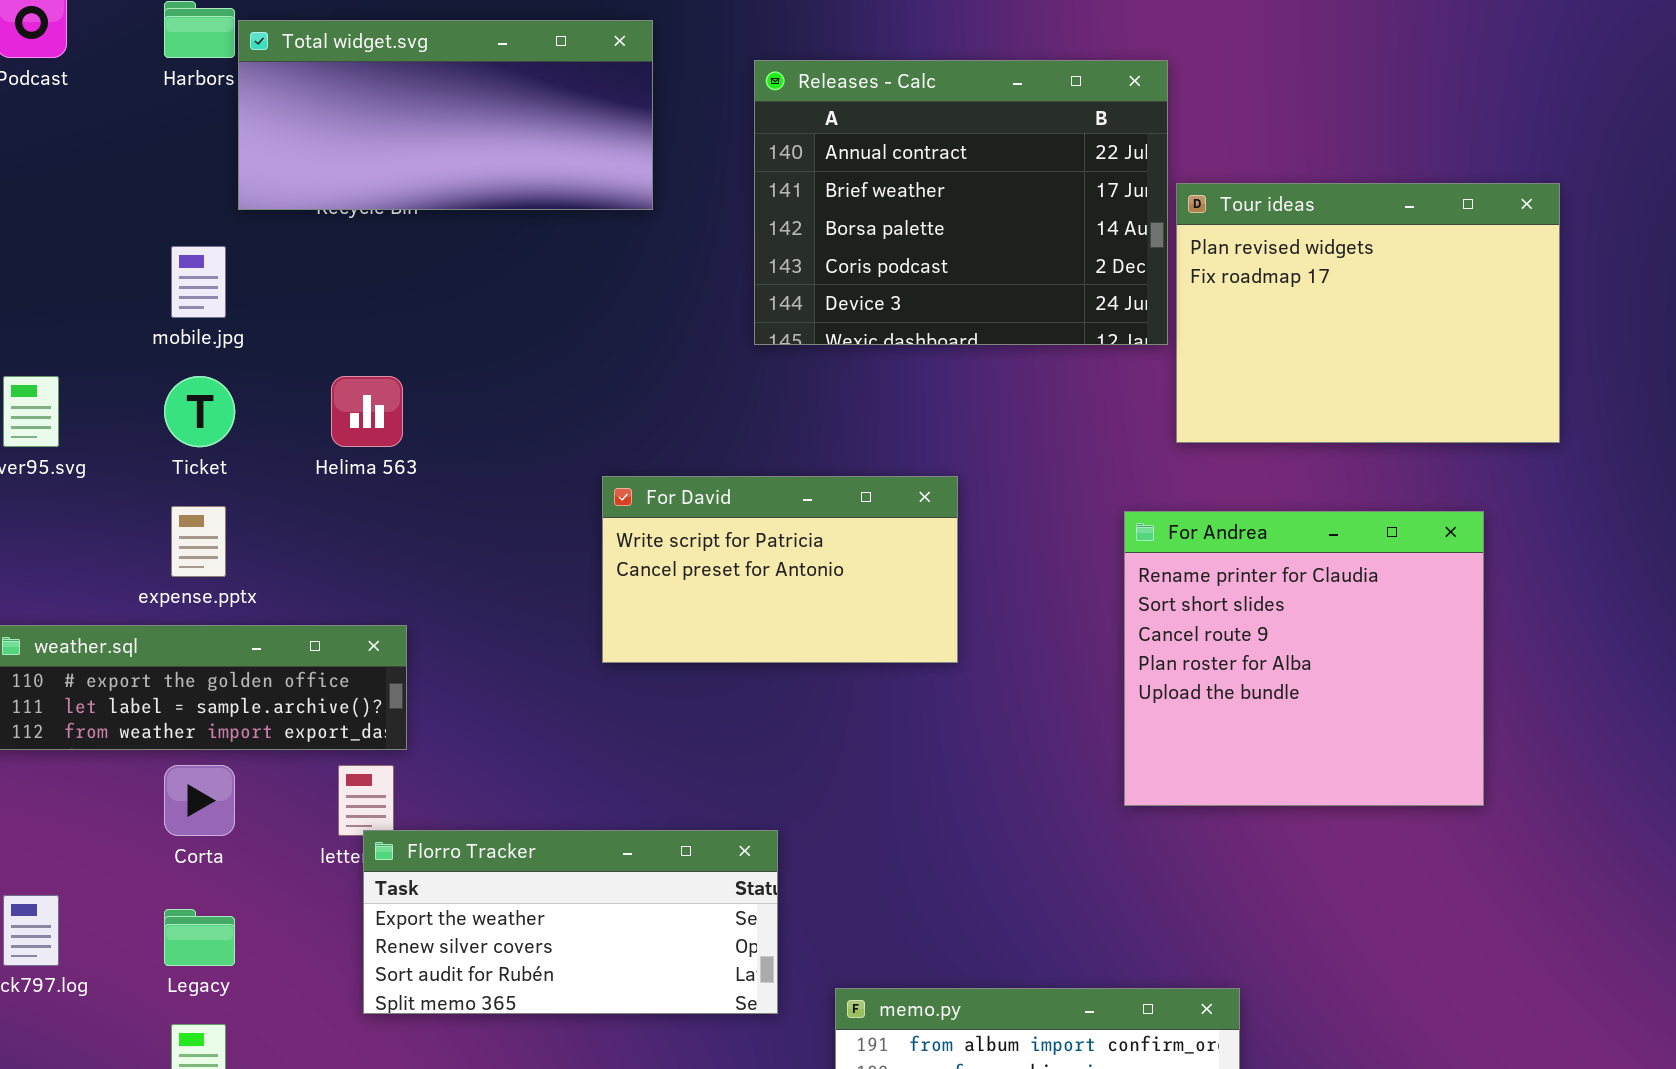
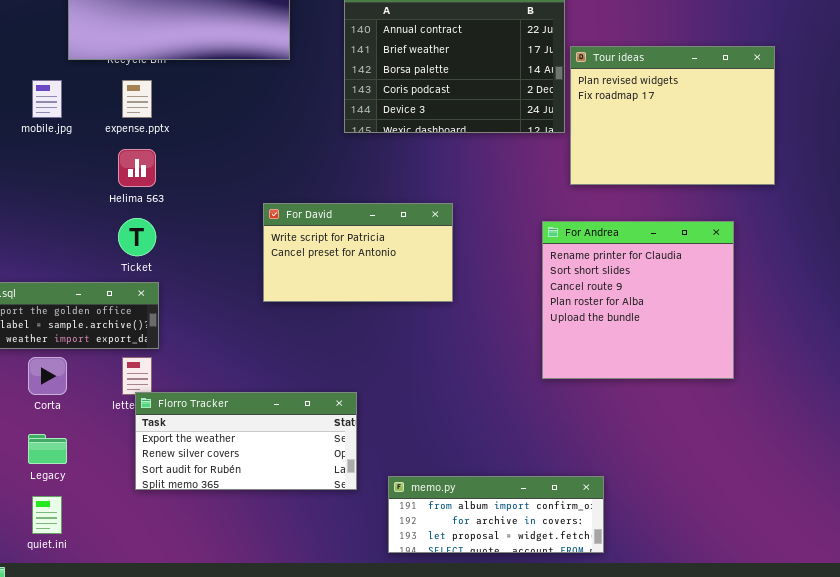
Ticket: [164,376,235,447] -> [118,218,156,256], moved
expense.pptx: [171,506,226,577] -> [122,80,152,118], moved

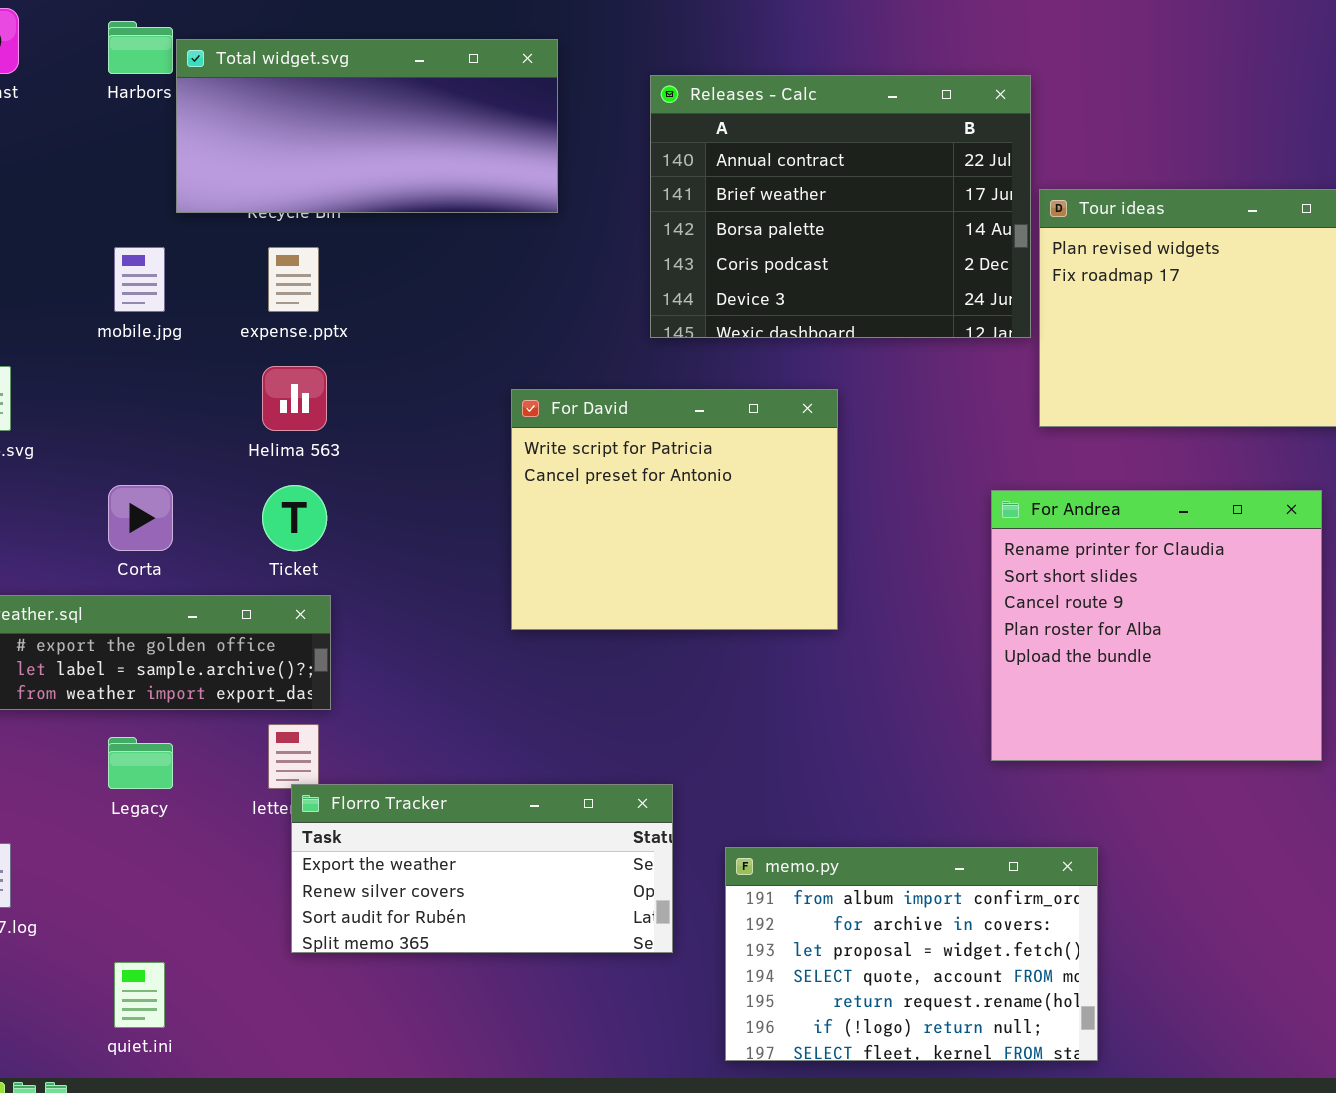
For David: [263,203,453,302] -> [511,389,838,630], resized
Corta: [28,357,67,395] -> [108,485,173,551], moved
Legacy: [28,434,67,464] -> [108,737,173,789], moved
memo.py: [388,476,604,553] -> [725,847,1098,1061], resized

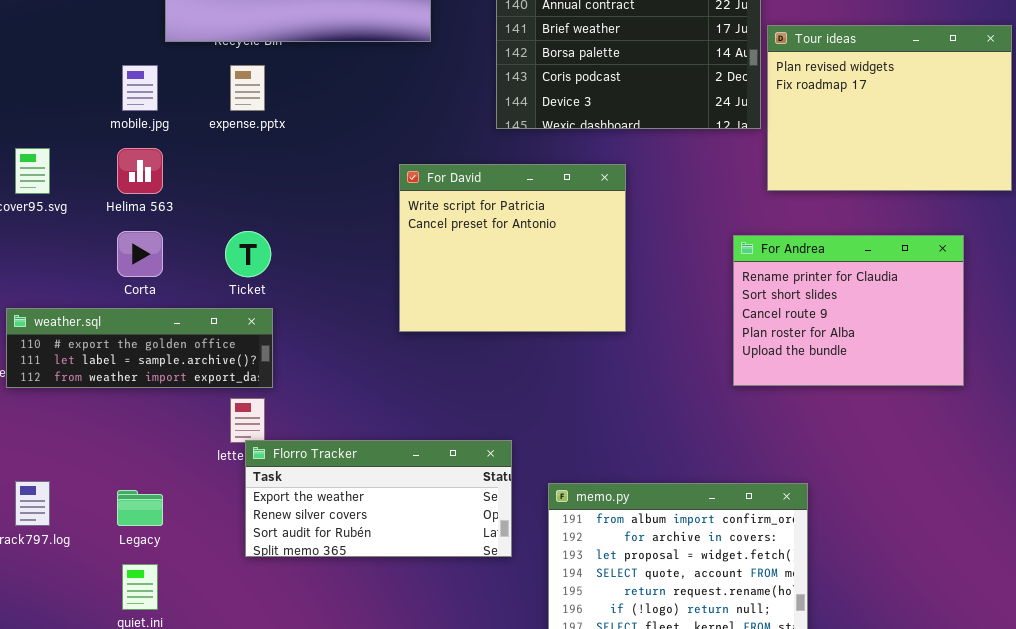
Helima 563: [262,366,327,431] -> [117,148,163,194], moved
For Andrea: [991,490,1322,761] -> [733,235,964,386], resized
Legacy: [108,737,173,789] -> [117,490,163,526], moved

